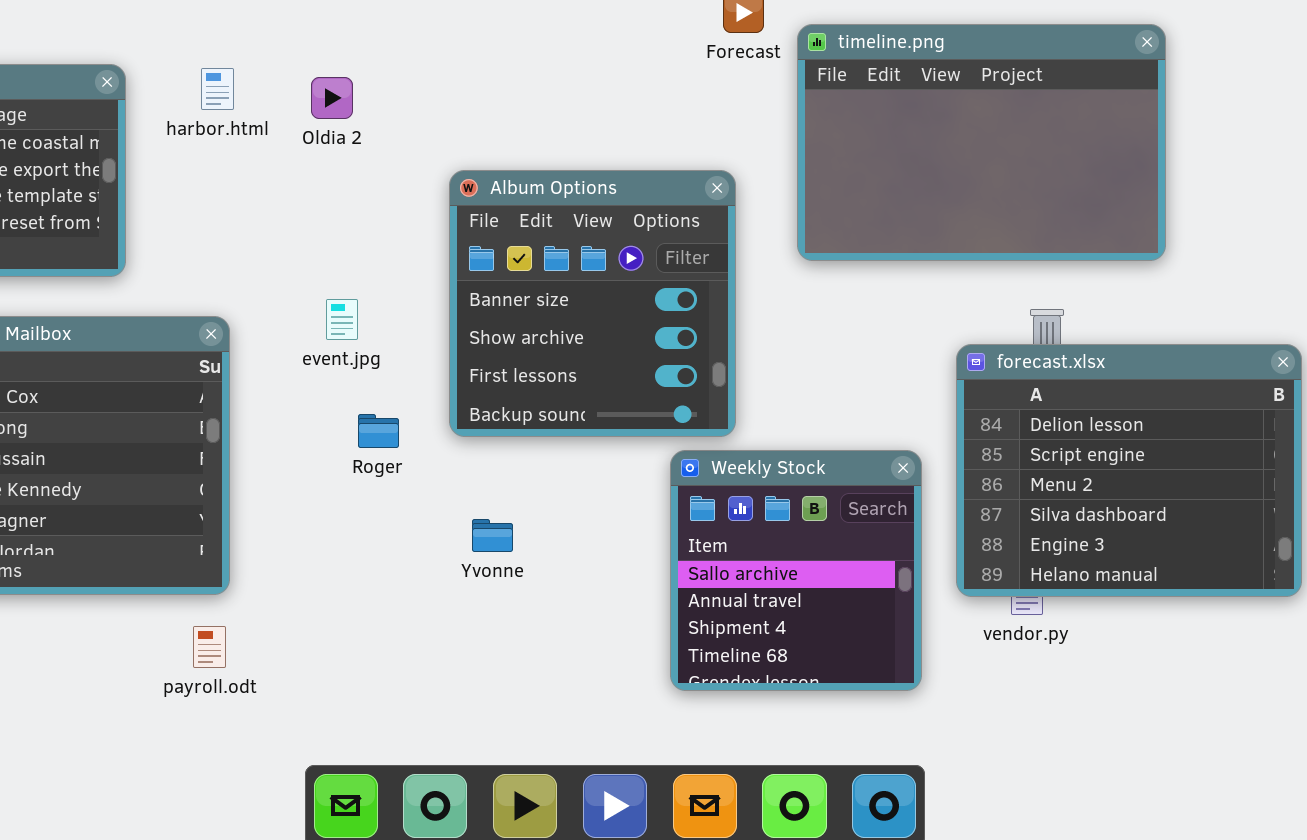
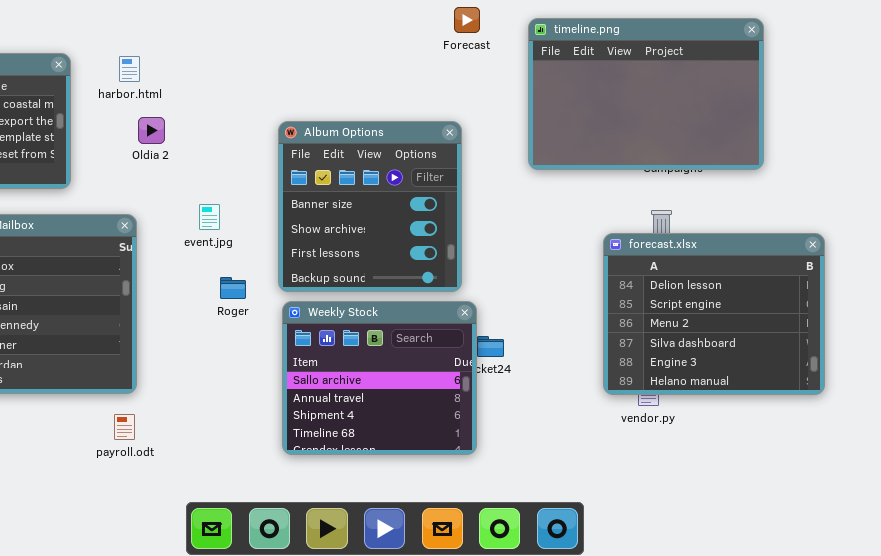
timeline.png: [797,24,1166,261] -> [528,18,764,170], moved
Oldia 2: [311,77,353,119] -> [138,117,165,144], moved
Weekly Stock: [670,450,922,691] -> [282,301,477,455], moved, resized

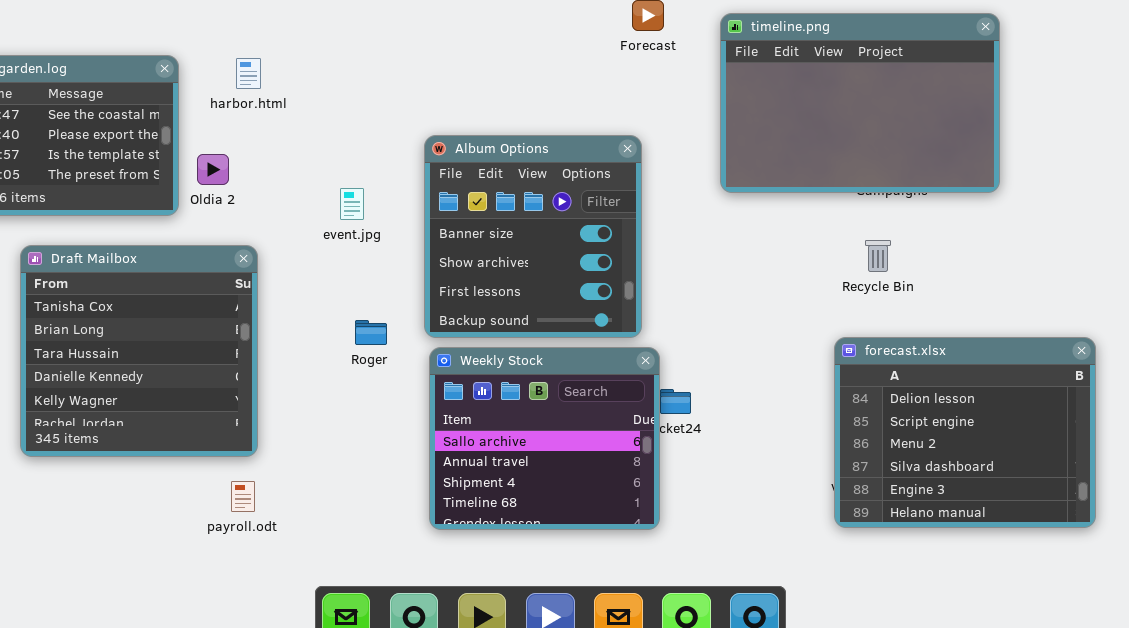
Oldia 2: [138,117,165,144] -> [197,154,229,185], moved
event.jpg: [199,204,220,230] -> [340,188,364,220], moved
forecast.xlsx: [603,233,825,395] -> [834,337,1096,528], moved

